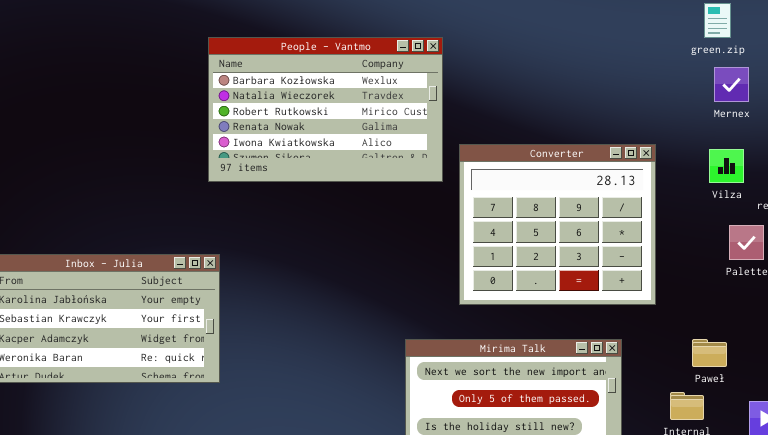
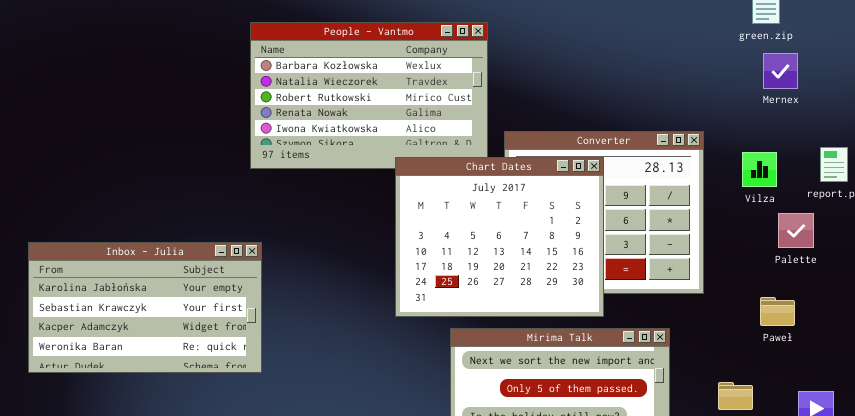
Vilza: [709,149,744,183] -> [742,152,777,187], moved
Chart Dates: none -> [395,157,604,317], opened
Paweł: [692,339,727,367] -> [760,297,795,326], moved

